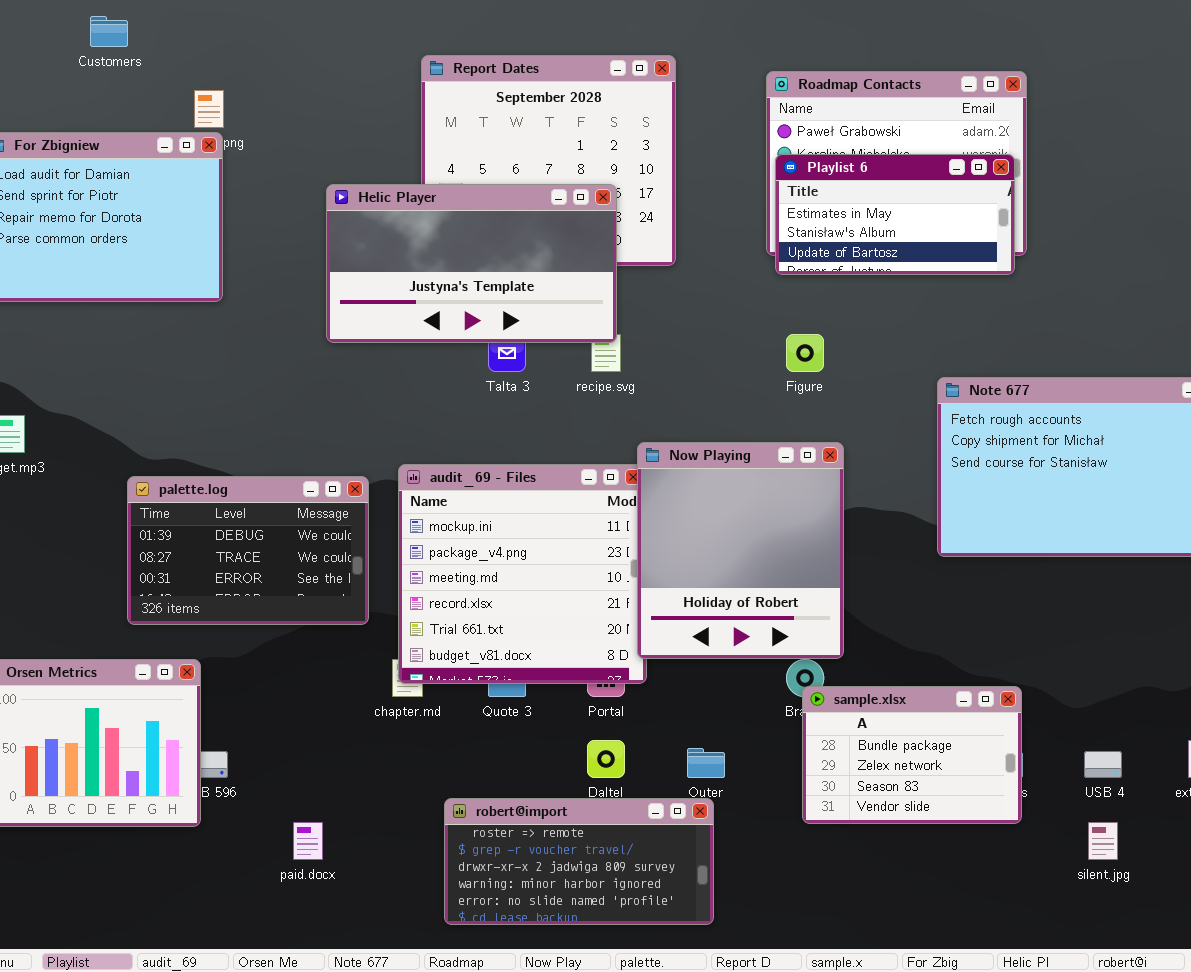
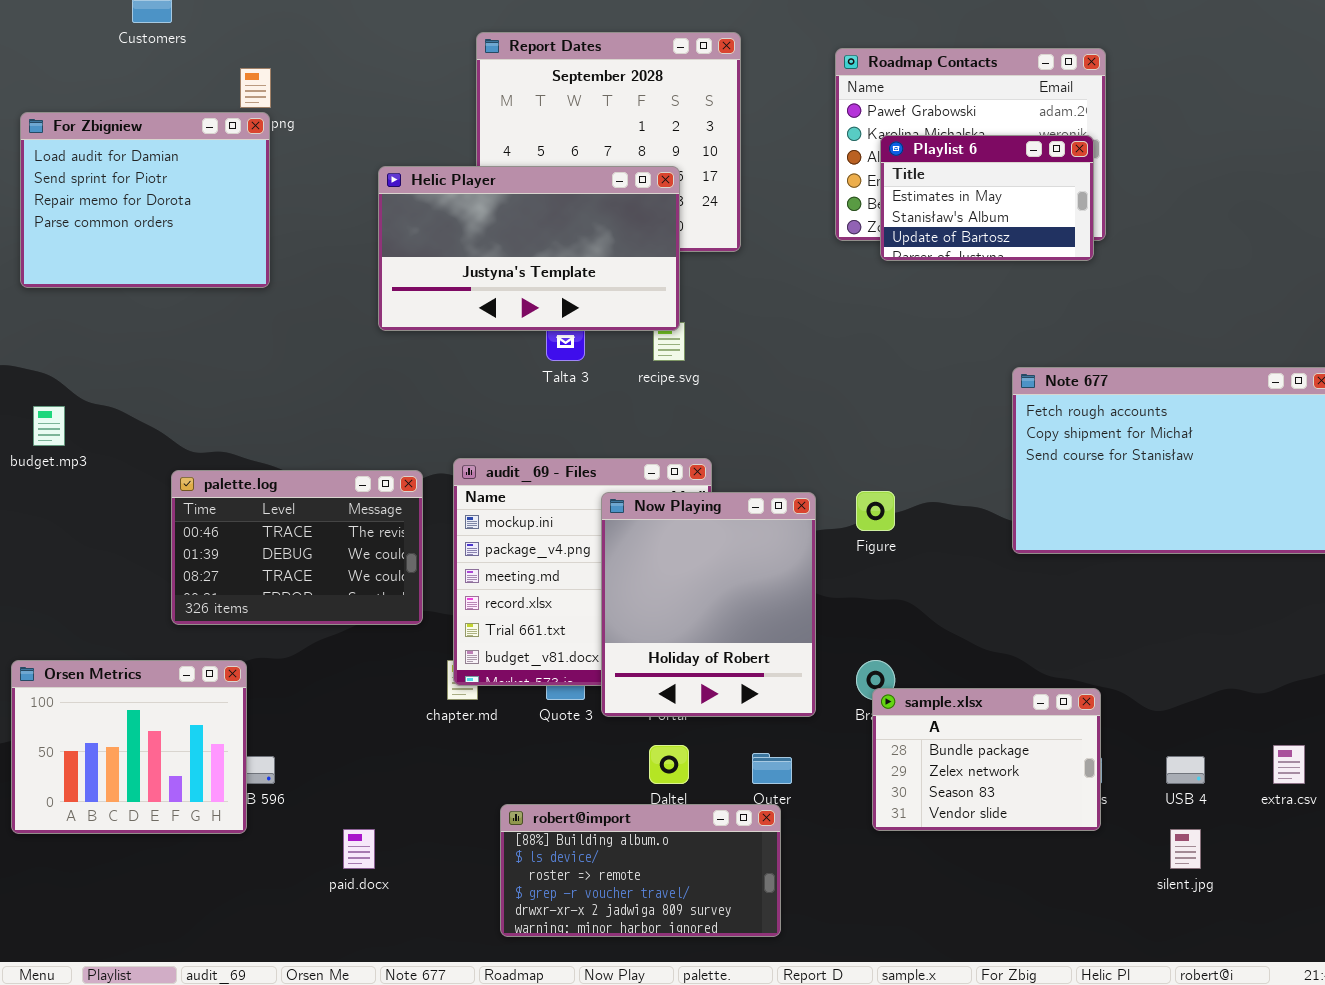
Playlist 6: [775,154,1015,275] -> [880,135,1094,261], resized
Figure: [786,334,824,372] -> [856,491,895,531], moved
Now Playing: [637,442,844,659] -> [601,492,816,717], moved
palette.log: [127,476,369,625] -> [171,470,423,625], scrolled up 1 row
robert@import: [444,798,714,925] -> [500,804,781,937], scrolled up 2 rows

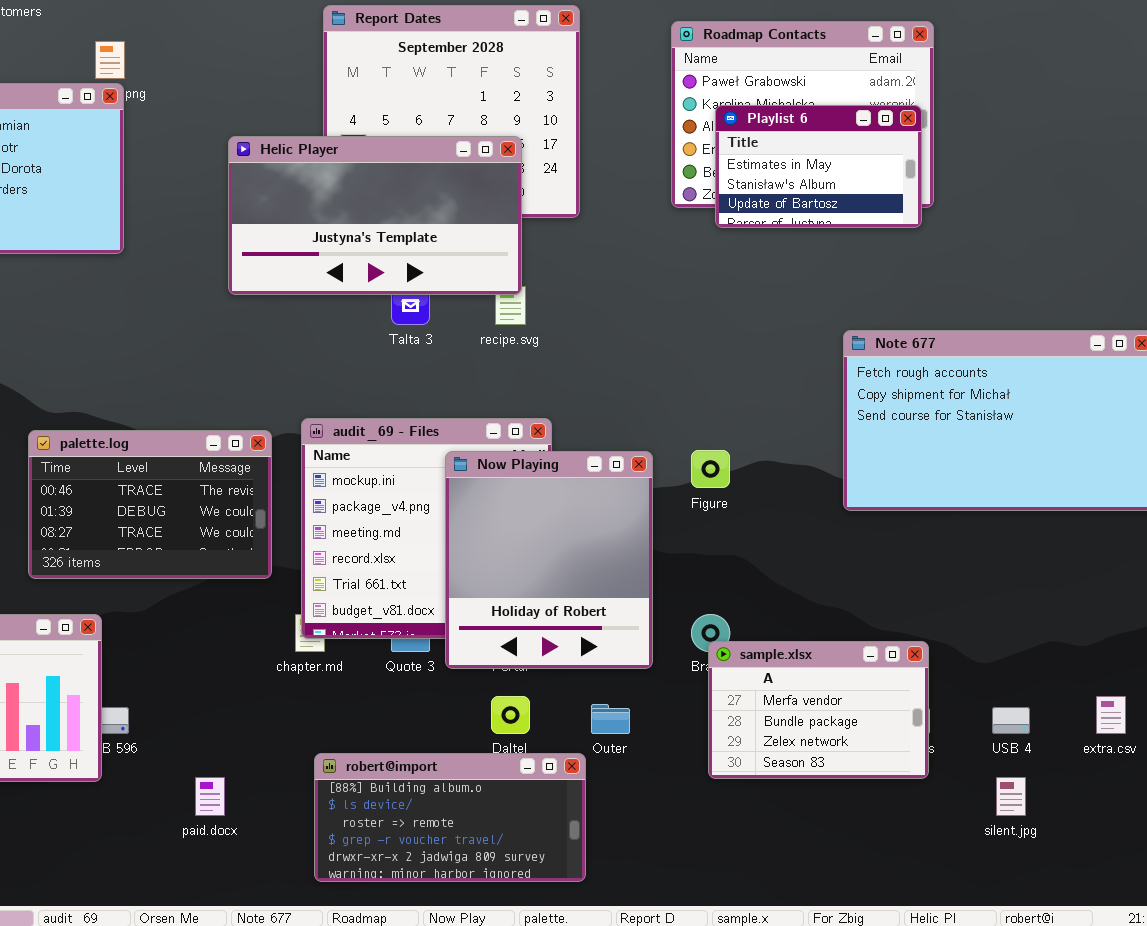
sample.xlsx: [872,688,1101,831] -> [708,641,929,779], scrolled up 1 row
robert@import: [500,804,781,937] -> [314,753,586,882], moved

